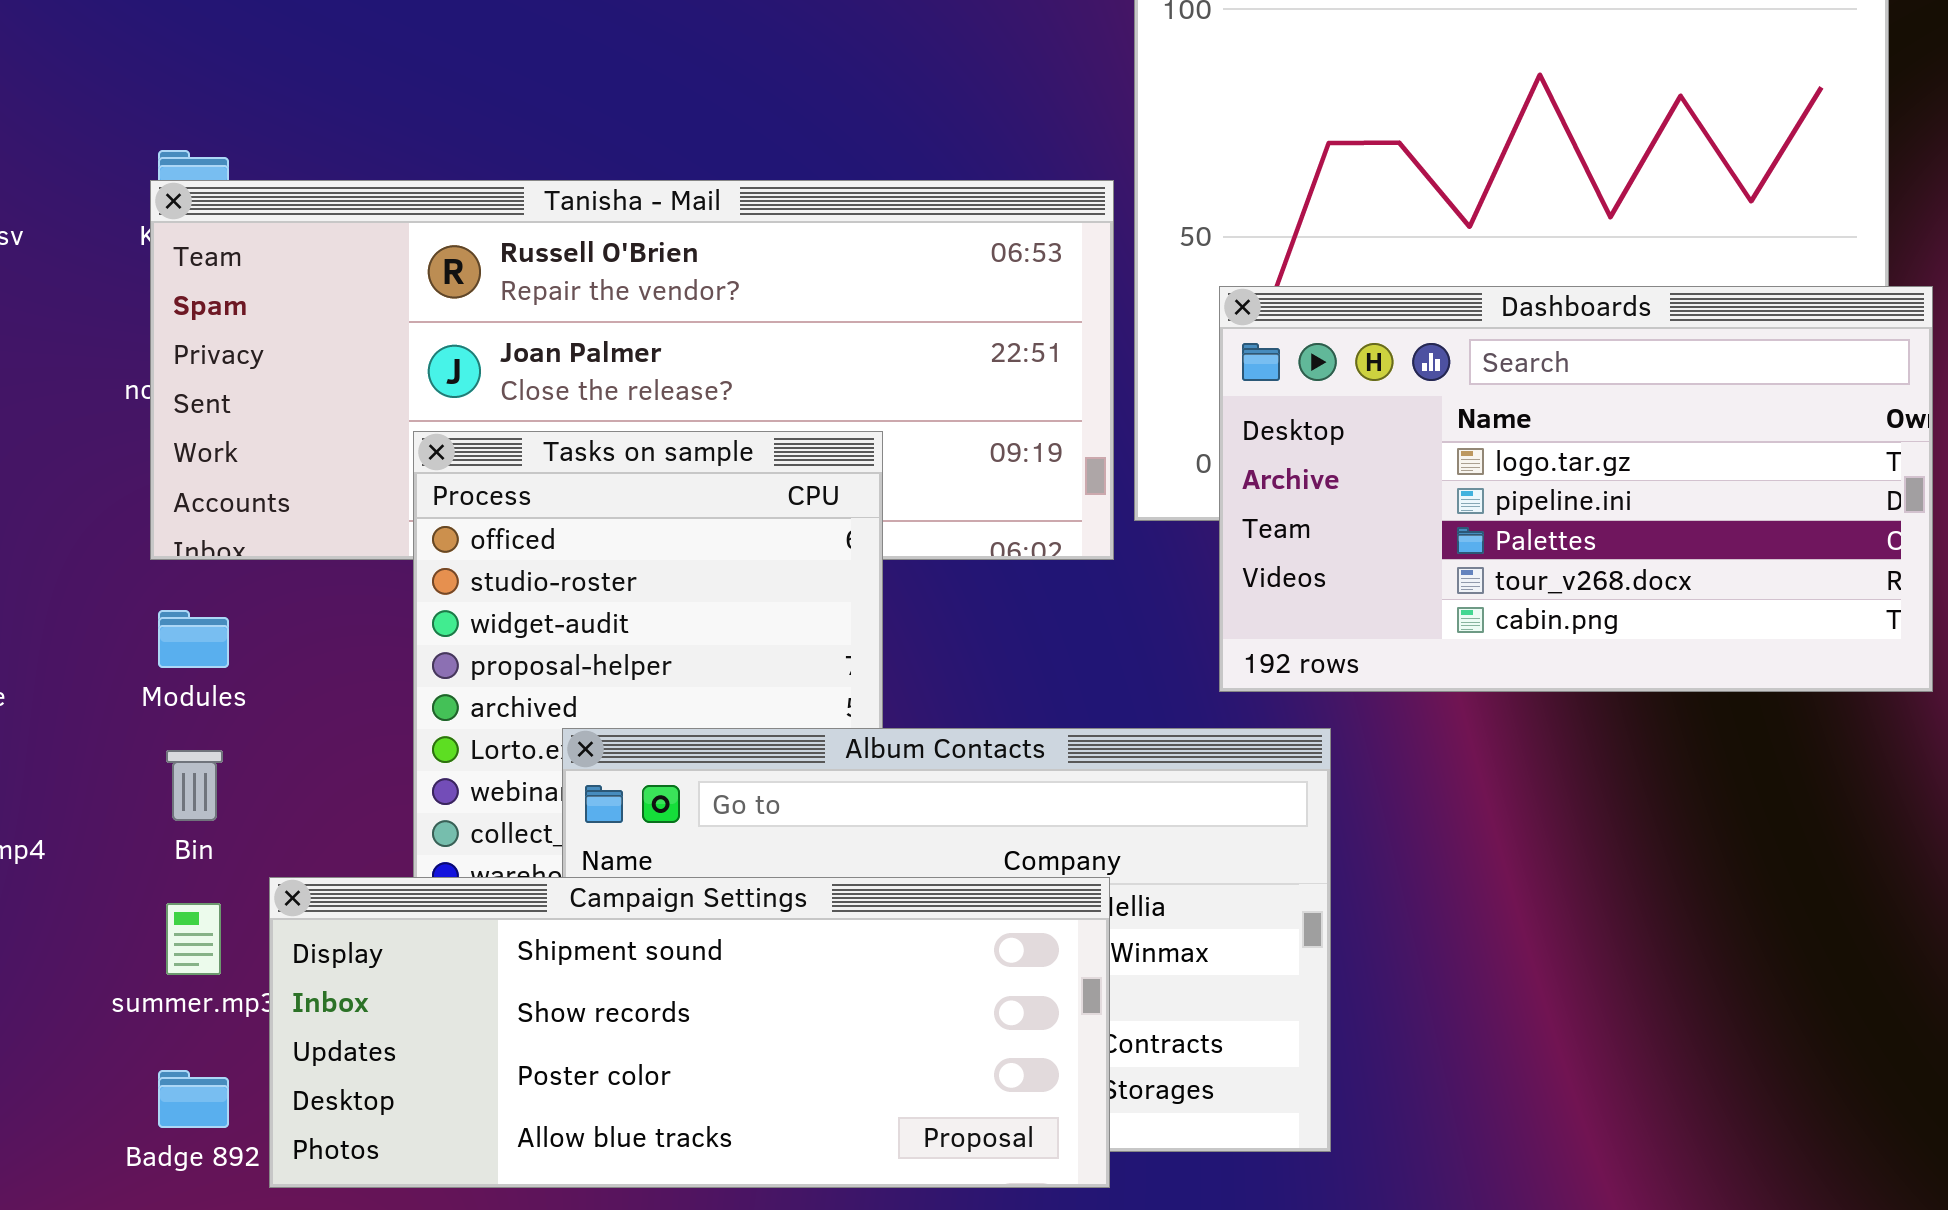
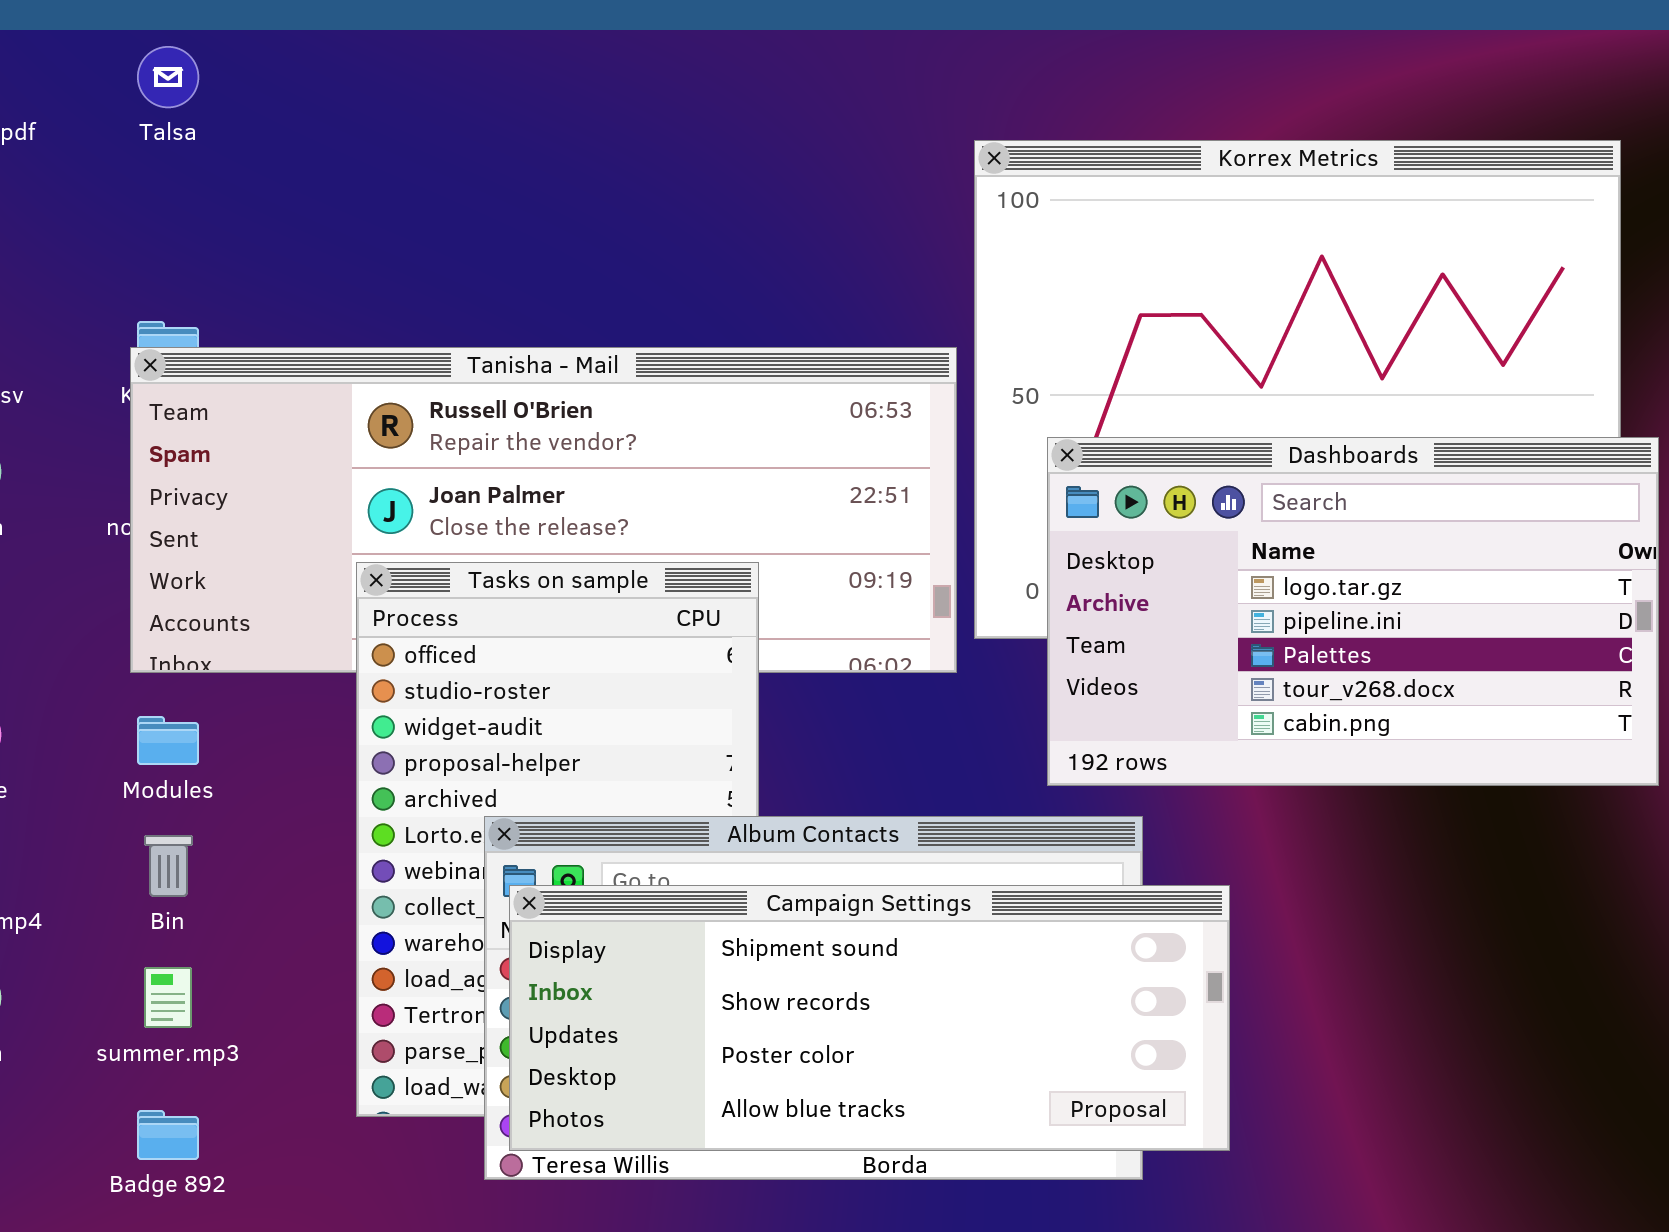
Campaign Settings: [269,877,1110,1188] -> [509,885,1230,1151], moved

